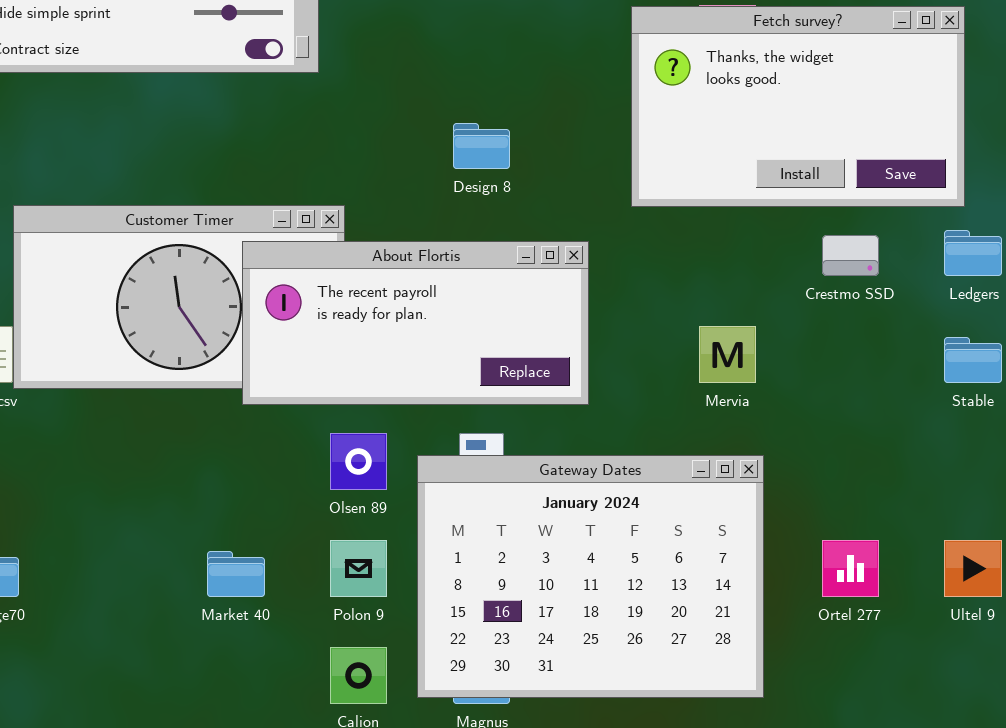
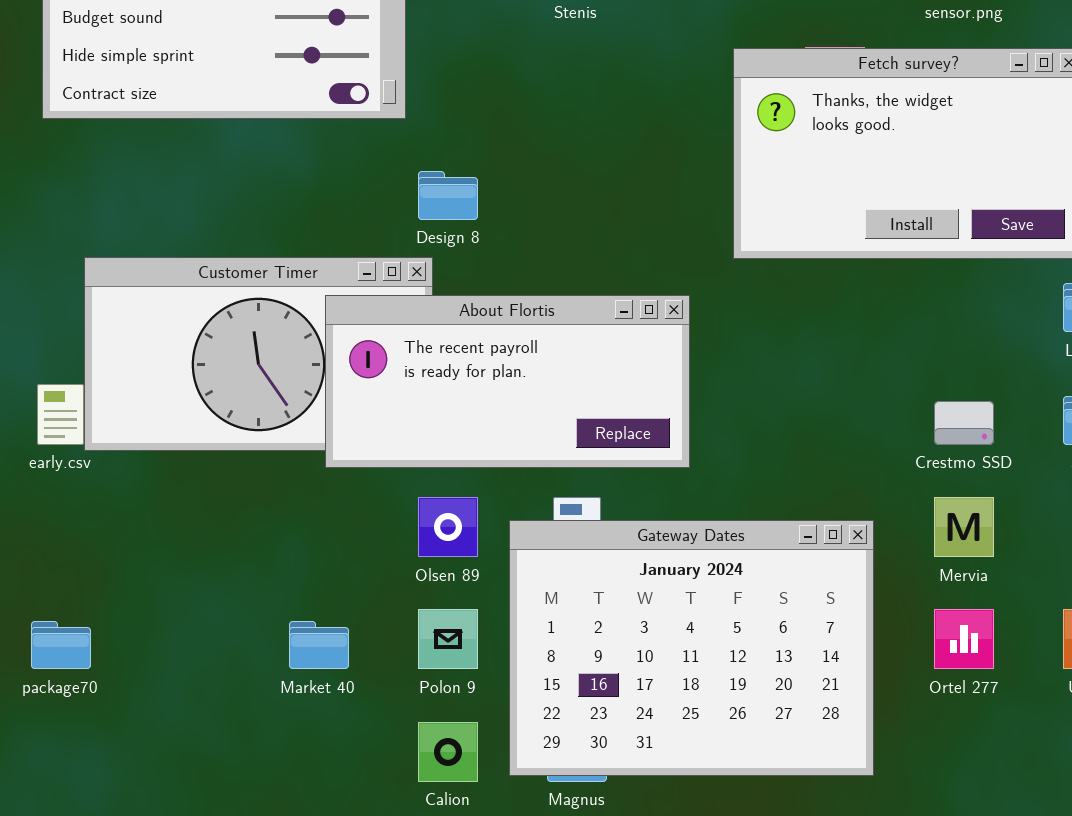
Design 8: [453,123,510,169] -> [418,171,478,220], moved
Crestmo SSD: [822,235,879,276] -> [934,401,994,445], moved
Mervia: [699,326,756,383] -> [934,497,994,557], moved

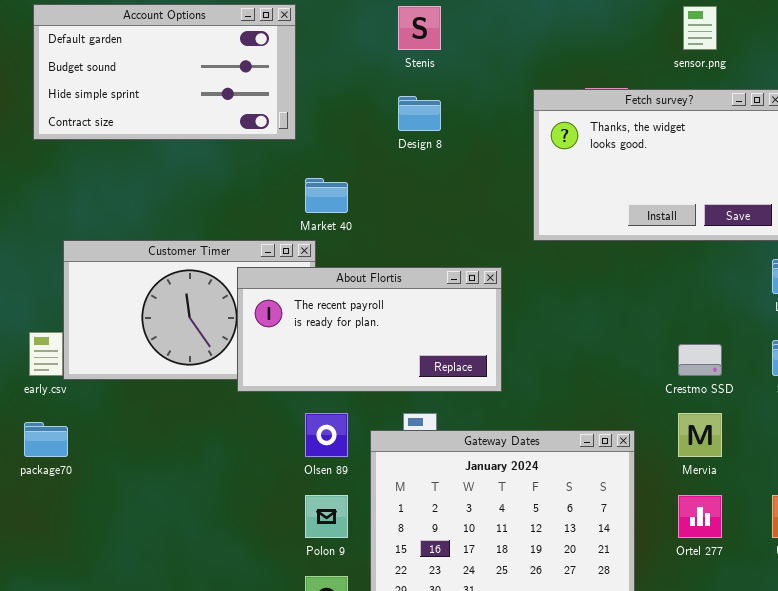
Design 8: [418,171,478,220] -> [398,96,441,131], moved
package70: [31,621,91,669] -> [24,422,68,457], moved
Market 40: [289,621,349,669] -> [305,178,348,213], moved

